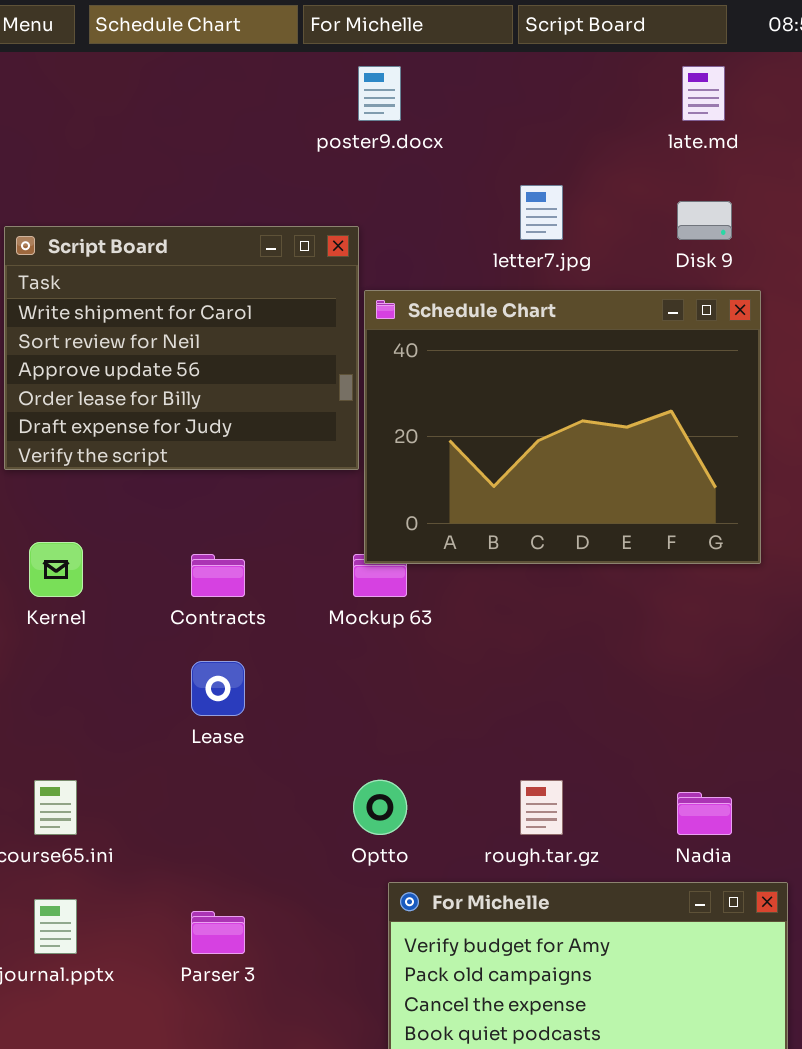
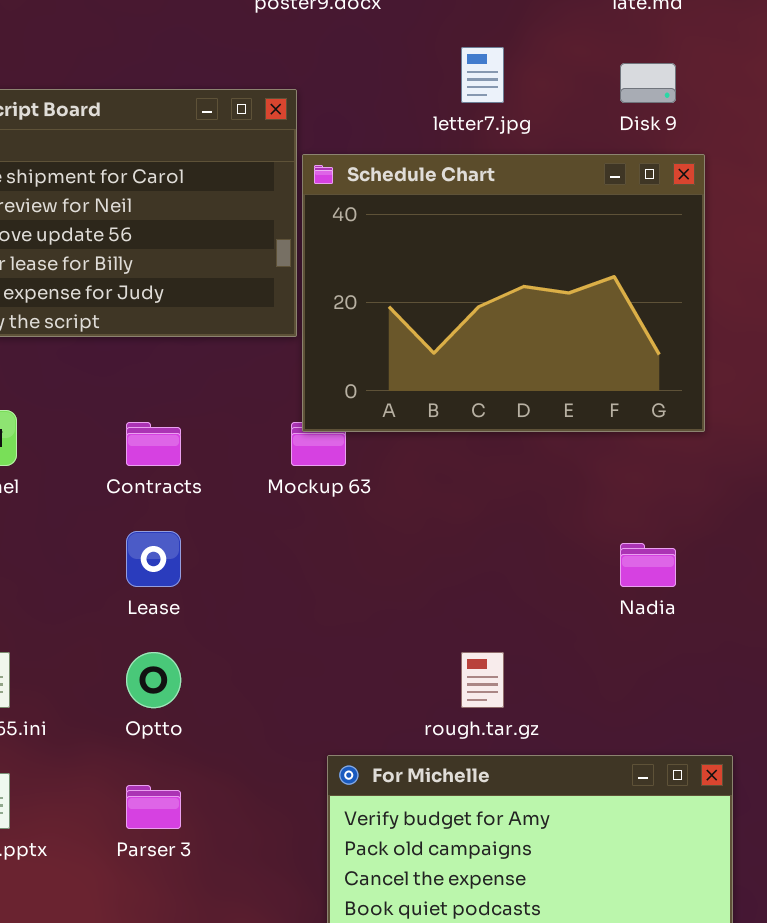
Optto: [353,780,407,835] -> [126,652,181,708], moved
Nadia: [677,792,732,835] -> [620,543,676,587], moved

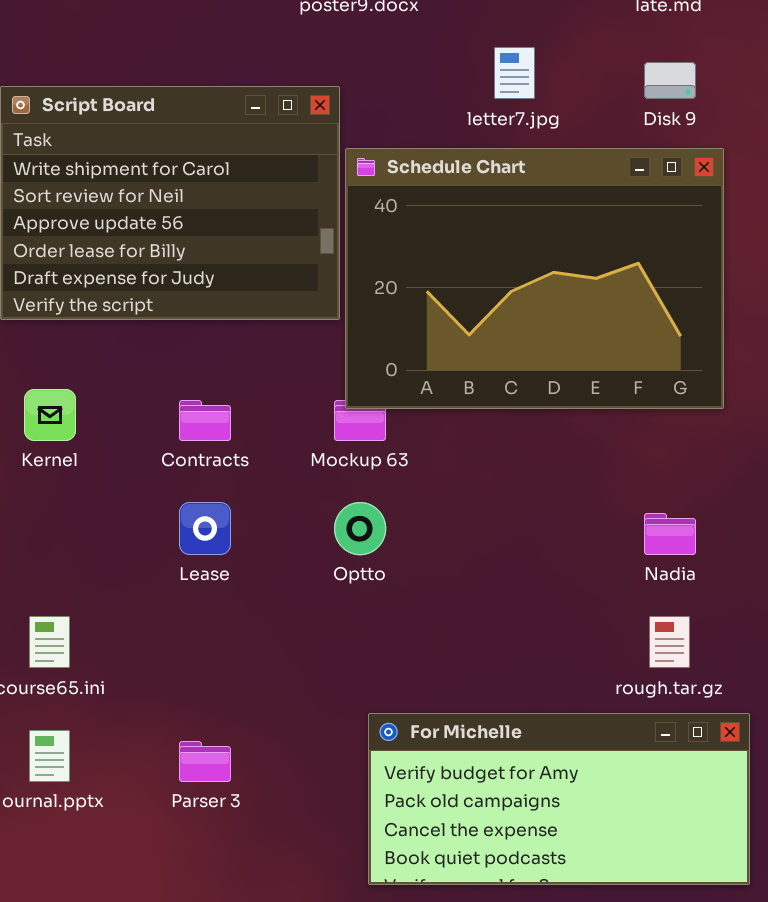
Optto: [126,652,181,708] -> [334,502,386,555], moved
rough.tar.gz: [461,652,504,708] -> [649,616,690,668], moved

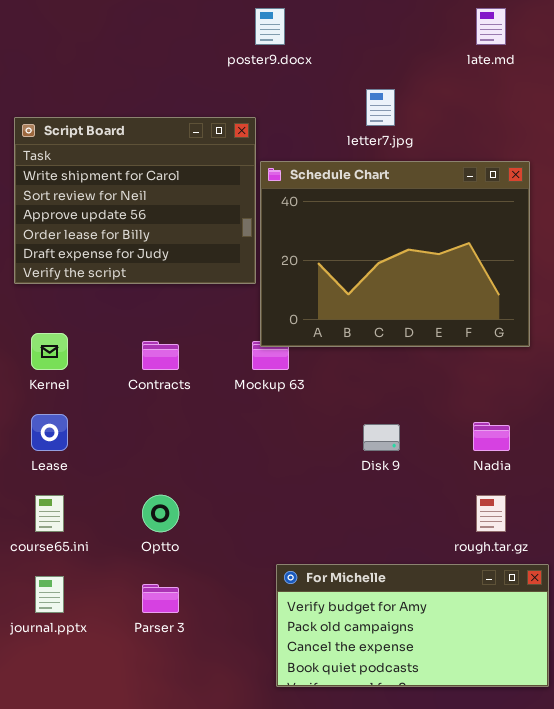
Disk 9: [644,62,696,99] -> [363,424,400,451], moved
Lease: [179,502,231,555] -> [31,414,68,451], moved
Optto: [334,502,386,555] -> [142,495,179,532], moved

